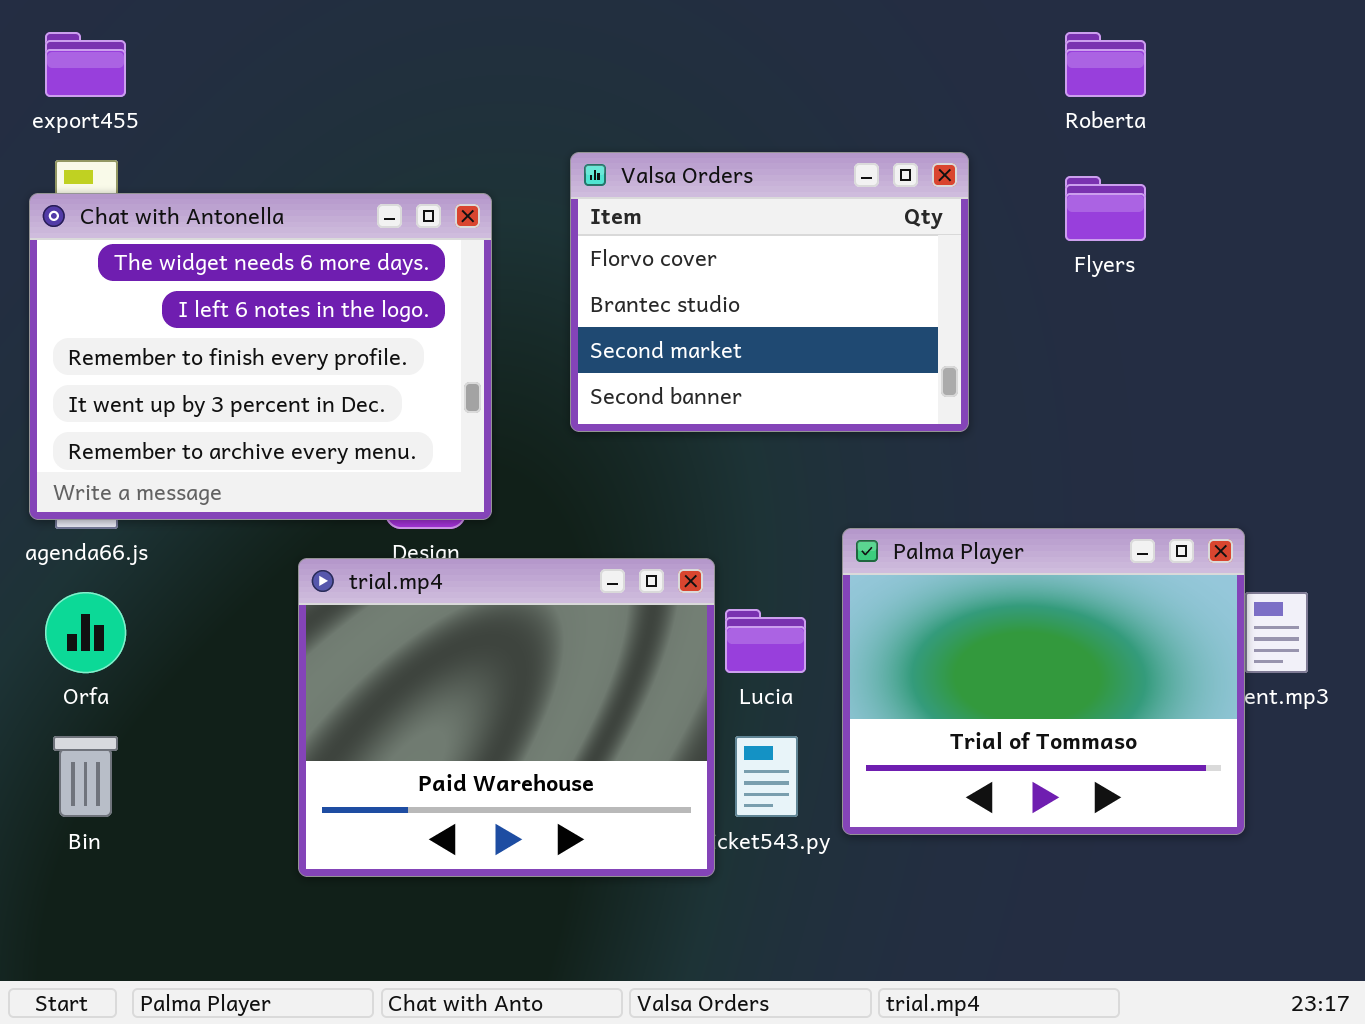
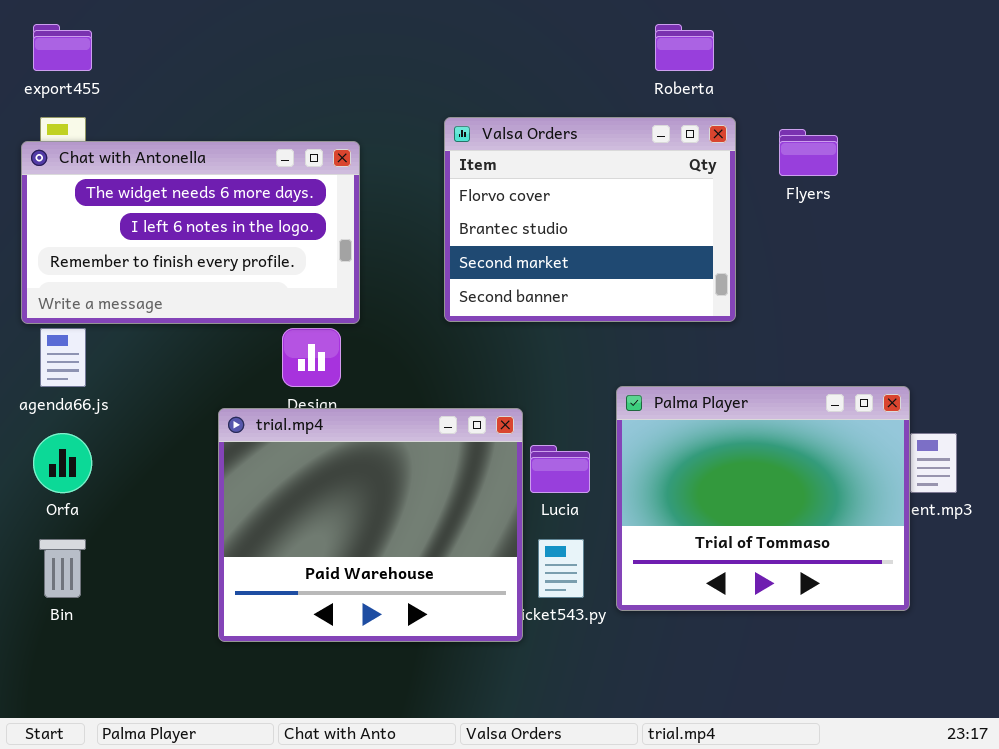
Roberta: [1065,32,1146,97] -> [655,24,714,71], moved
Valsa Orders: [570,152,969,432] -> [444,117,736,322], moved
Chat with Antonella: [29,193,492,520] -> [21,141,360,324], resized

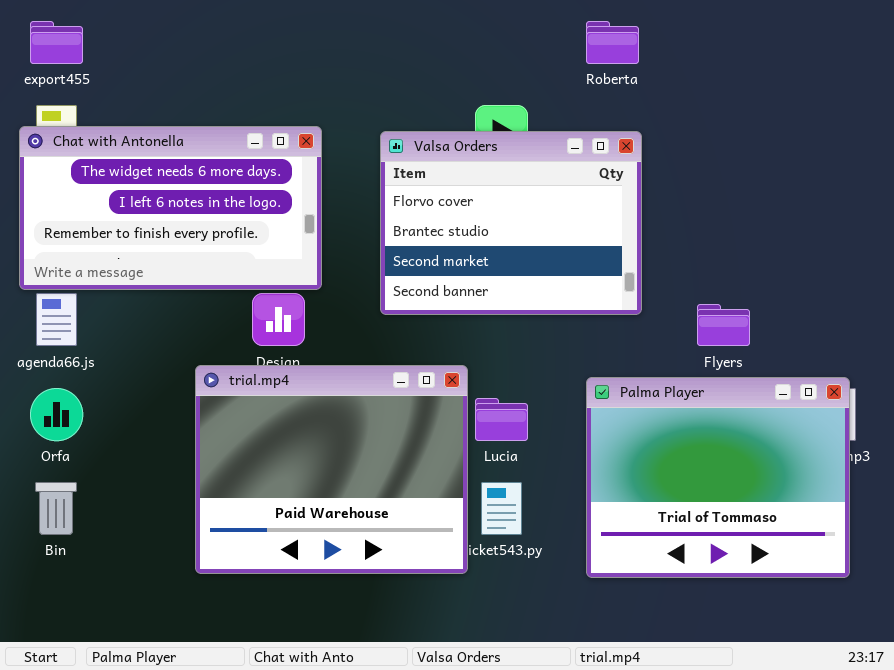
Valsa Orders: [444,117,736,322] -> [380,131,642,315], moved
Flyers: [779,129,838,176] -> [697,304,750,346], moved
Palma Player: [616,386,910,611] -> [586,377,850,578], moved

